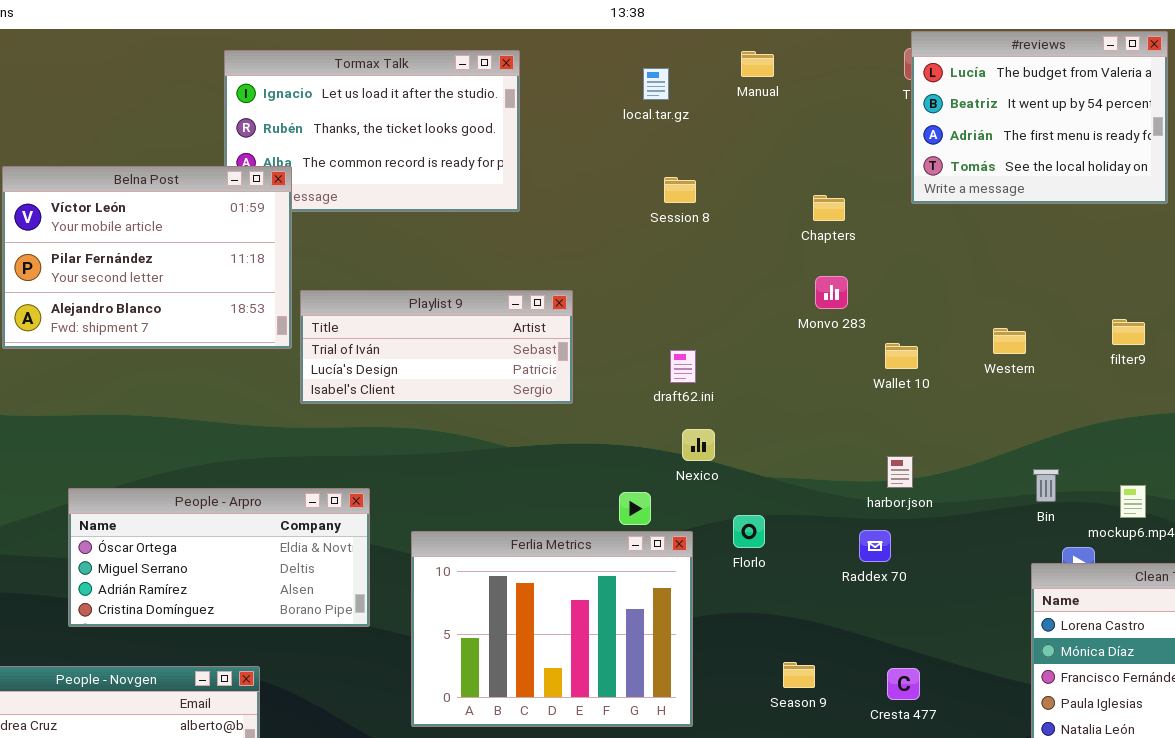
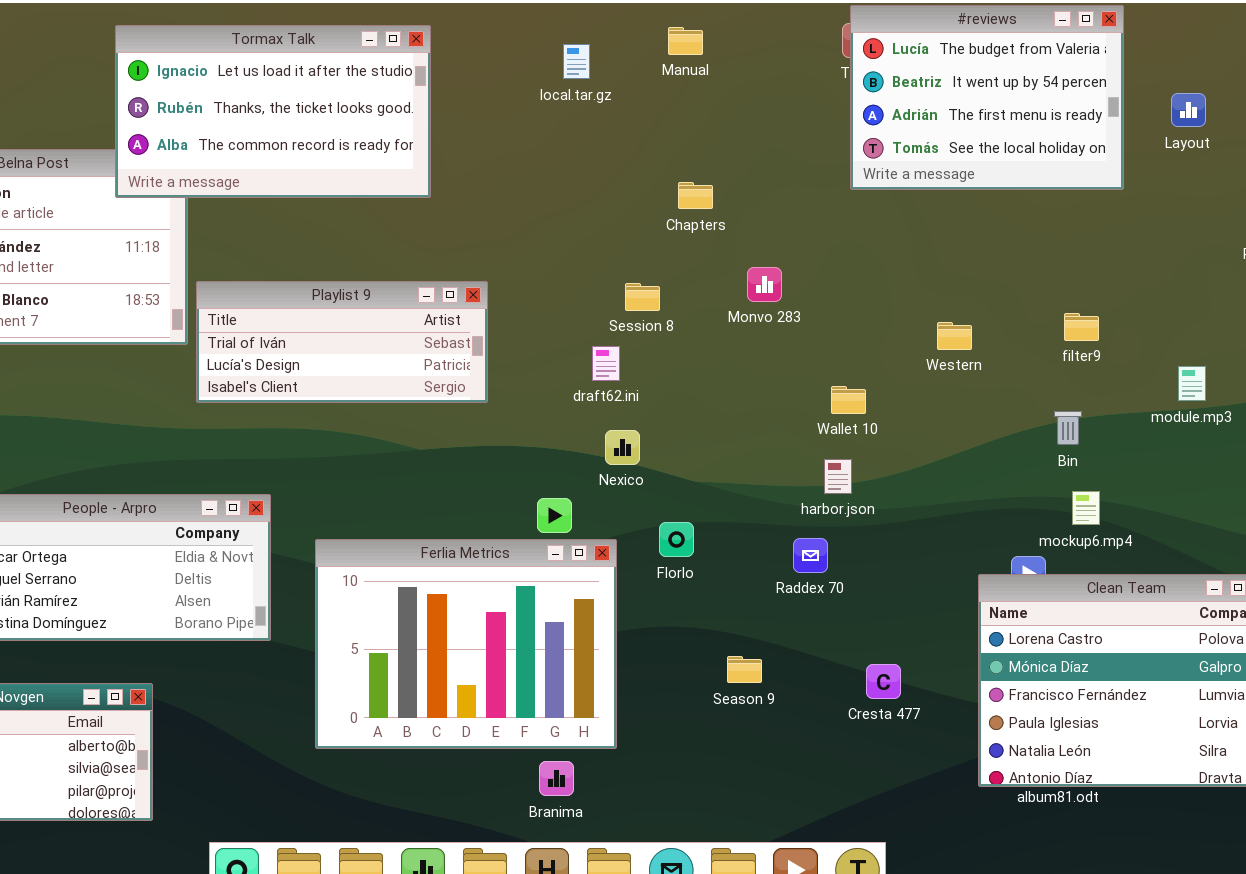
Tormax Talk: [224,50,520,212] -> [115,25,431,198], raised
Session 8: [664,177,696,203] -> [625,283,660,311], moved
Chapters: [813,195,845,221] -> [678,182,713,209], moved
Wallet 10: [885,343,918,369] -> [831,386,866,414], moved
Bin: [1033,469,1059,502] -> [1054,411,1082,445], moved
Season 9: [783,662,815,688] -> [727,656,762,683], moved
Cresta 477: [887,668,920,700] -> [866,664,901,699], moved

